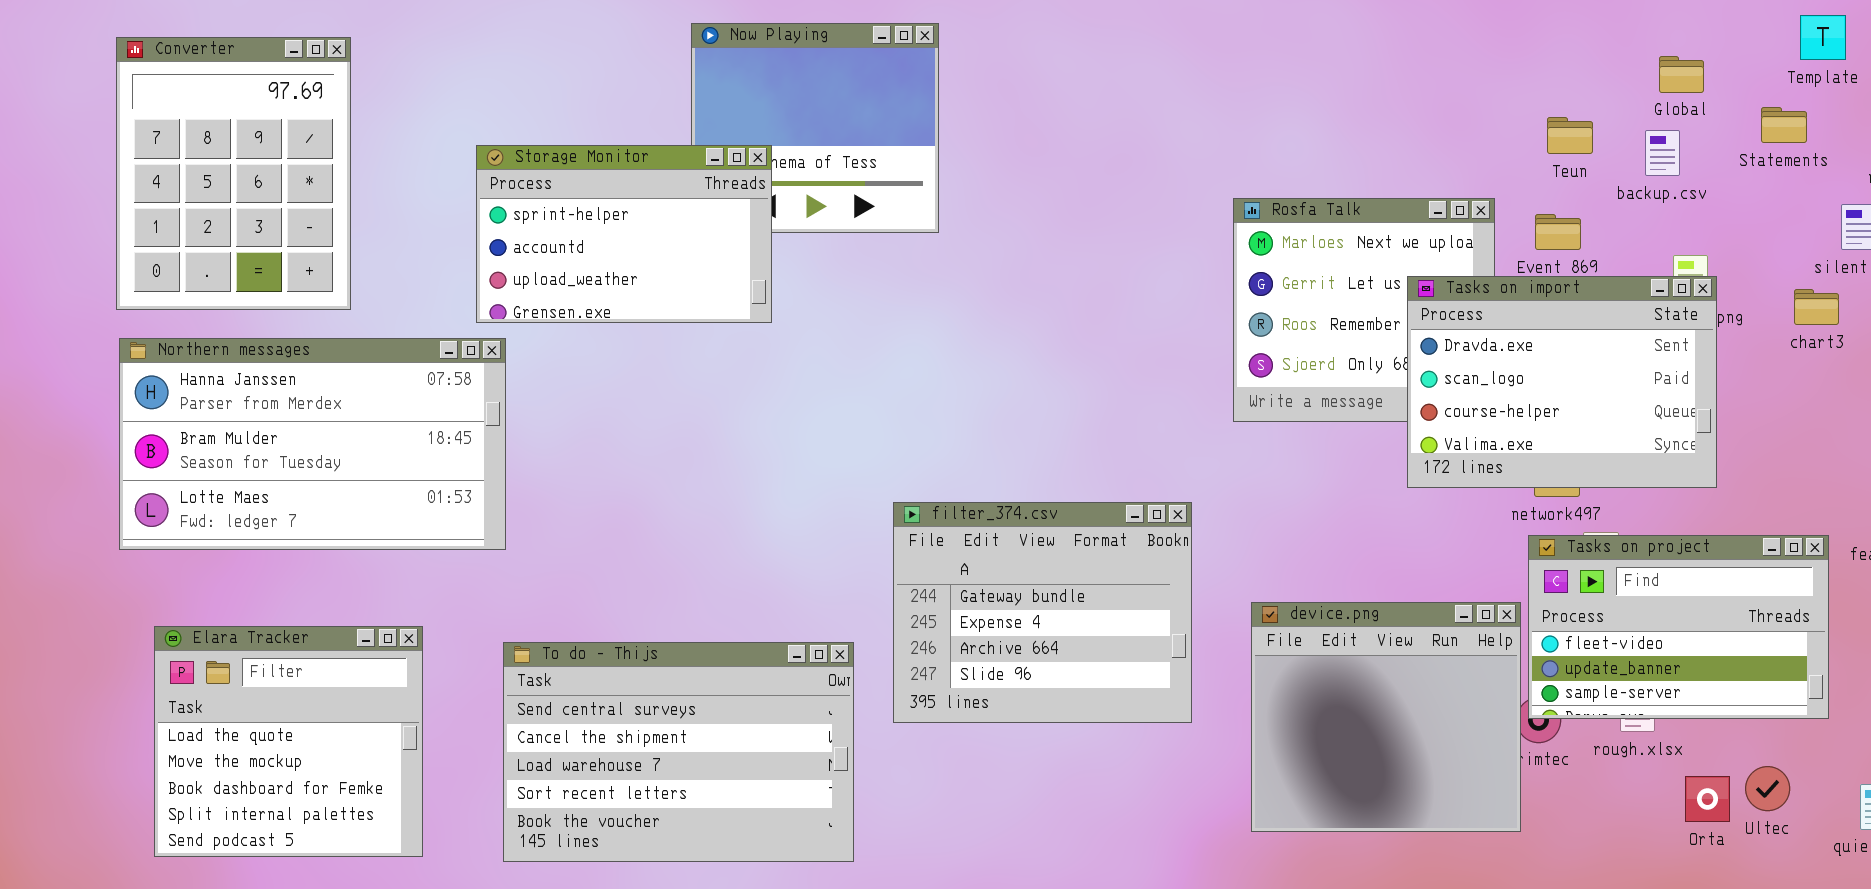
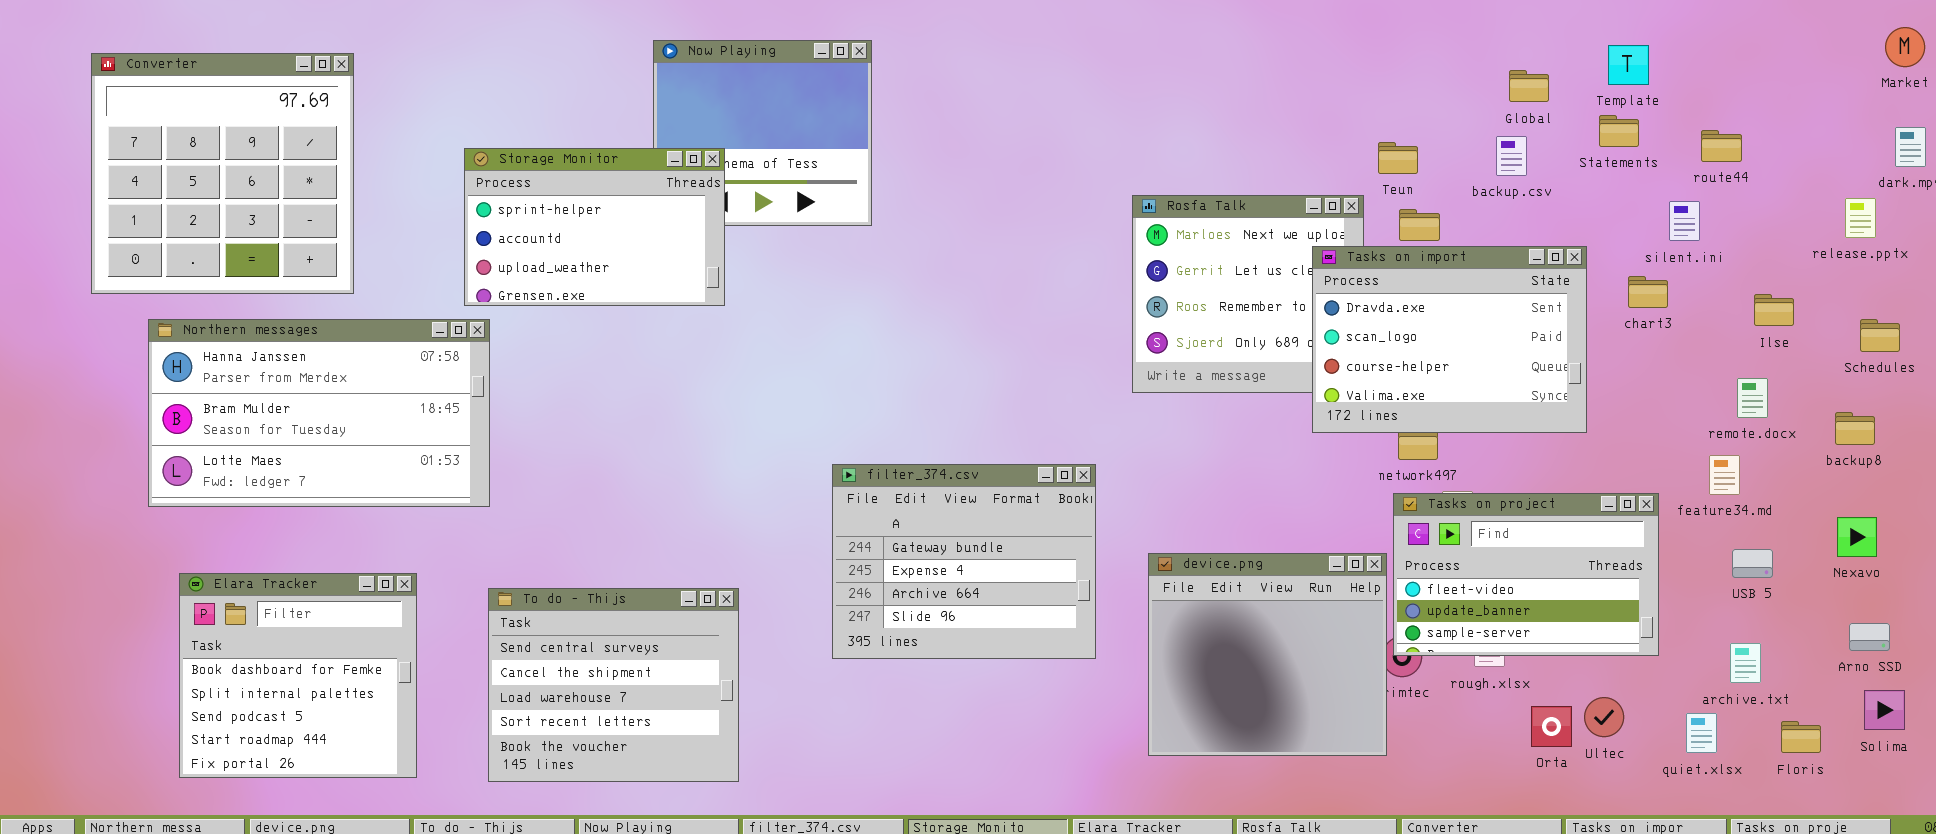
Template: [1800,15,1846,60] -> [1608,45,1649,85], moved
Converter: [116,37,351,310] -> [91,53,354,294], resized
Teun: [1547,117,1593,154] -> [1378,142,1418,174], moved
Tasks on import: [1407,276,1717,488] -> [1312,246,1587,433], moved
Elara Tracker: [154,626,423,857] -> [179,573,417,778], scrolled down 2 rows
To do - Thijs: [503,642,854,862] -> [488,588,739,782], resized

